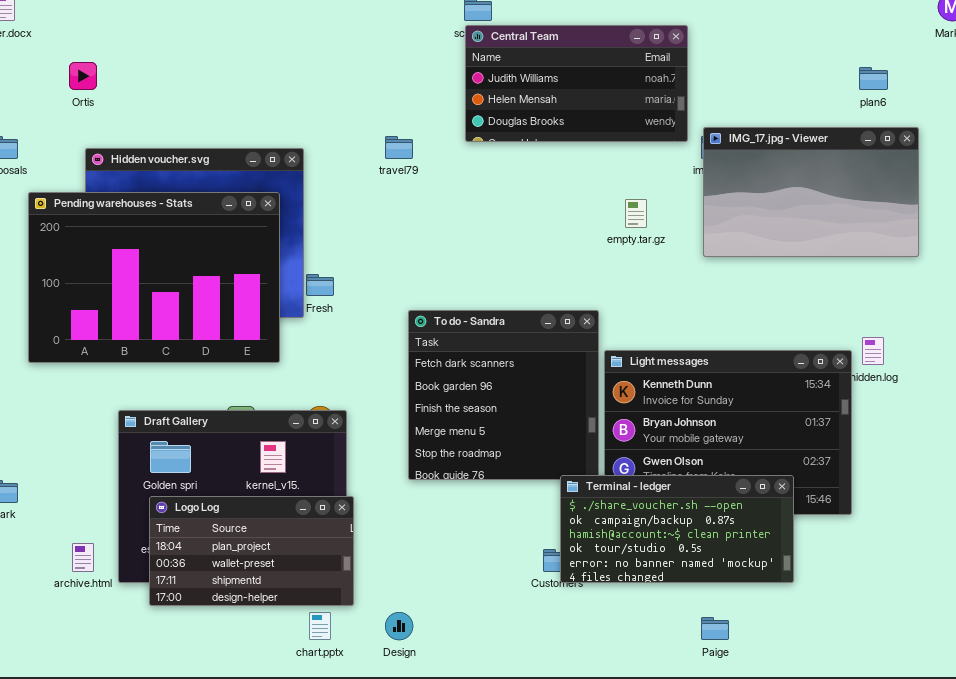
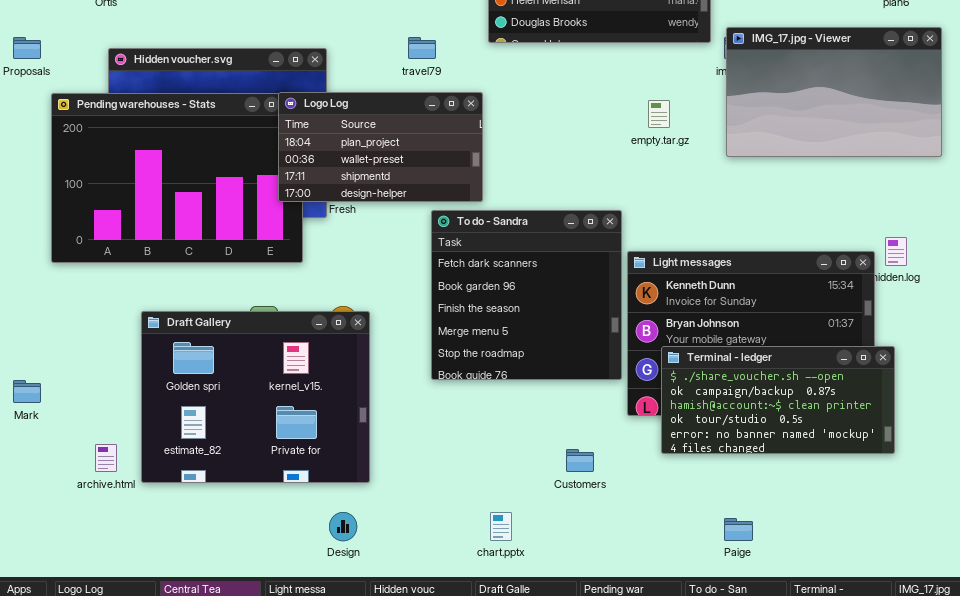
Terminal - ledger: [560,475,794,583] -> [661,346,895,454], moved
Logo Log: [149,496,354,606] -> [278,92,483,202], moved
chart.pptx: [309,612,331,640] -> [490,512,512,541], moved
Design: [385,612,413,640] -> [329,512,357,541], moved

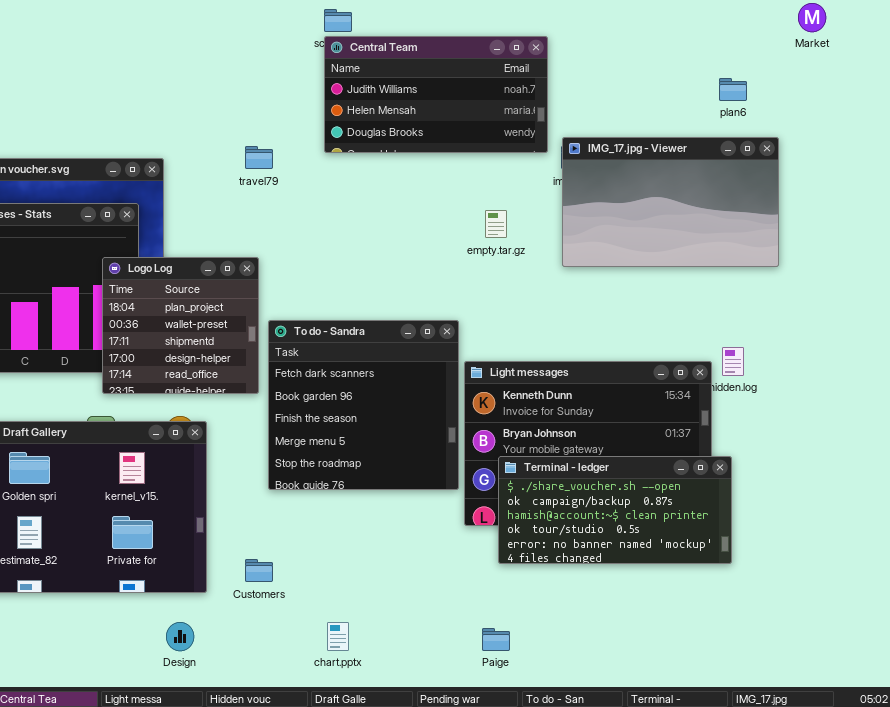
Logo Log: [278,92,483,202] -> [102,257,259,394], moved, resized
Customers: [566,449,594,472] -> [245,559,273,582], moved
Paige: [724,518,753,541] -> [482,628,510,651], moved

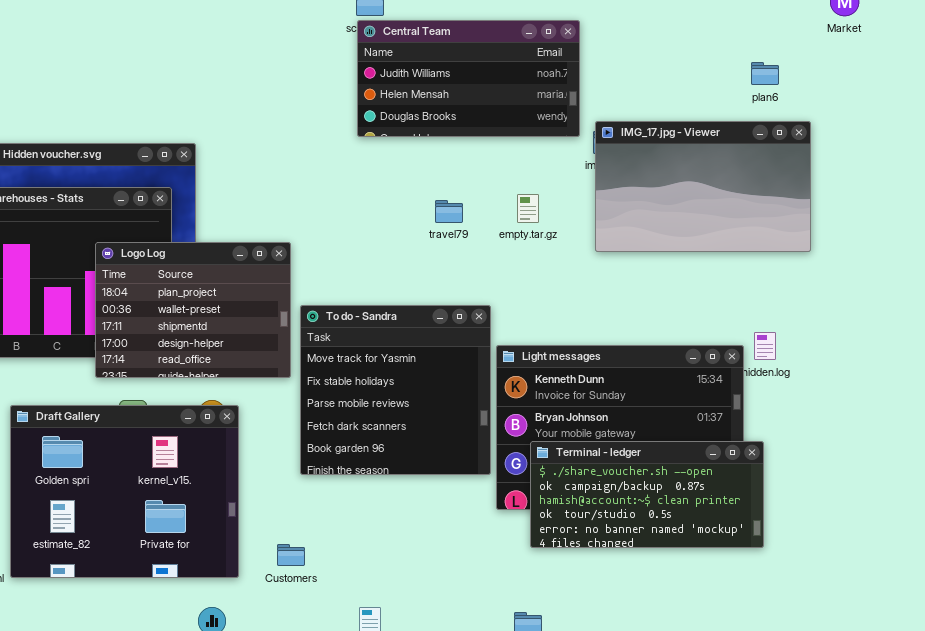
travel79: [245,146,273,169] -> [435,200,463,223], moved
Logo Log: [102,257,259,394] -> [95,242,291,378], resized
To do - Sandra: [268,320,459,490] -> [300,305,491,475], scrolled up 3 rows

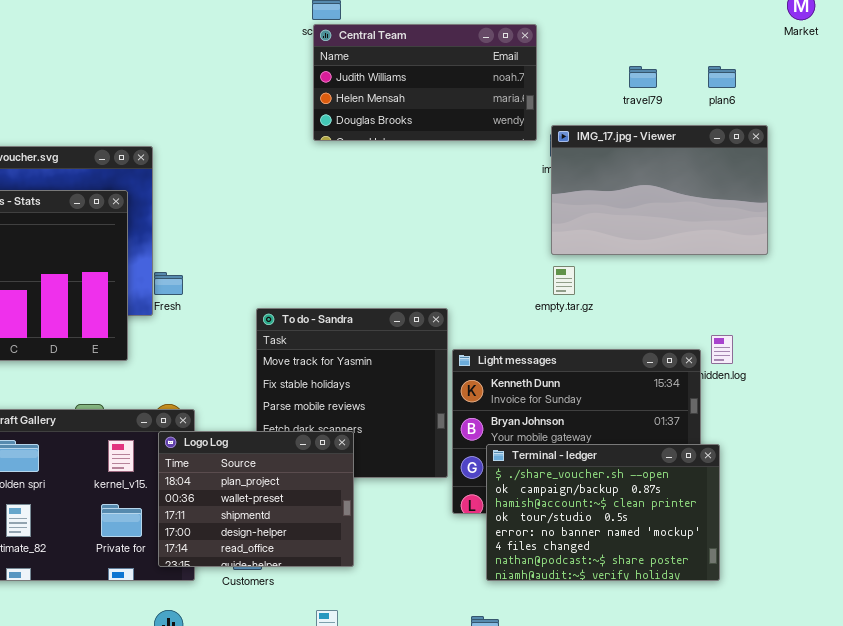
empty.tar.gz: [517,194,539,223] -> [553,266,575,295], moved
travel79: [435,200,463,223] -> [629,66,657,88], moved
Logo Log: [95,242,291,378] -> [158,431,354,567], moved
Terminal - ledger: [530,441,764,548] -> [486,444,720,581], resized

